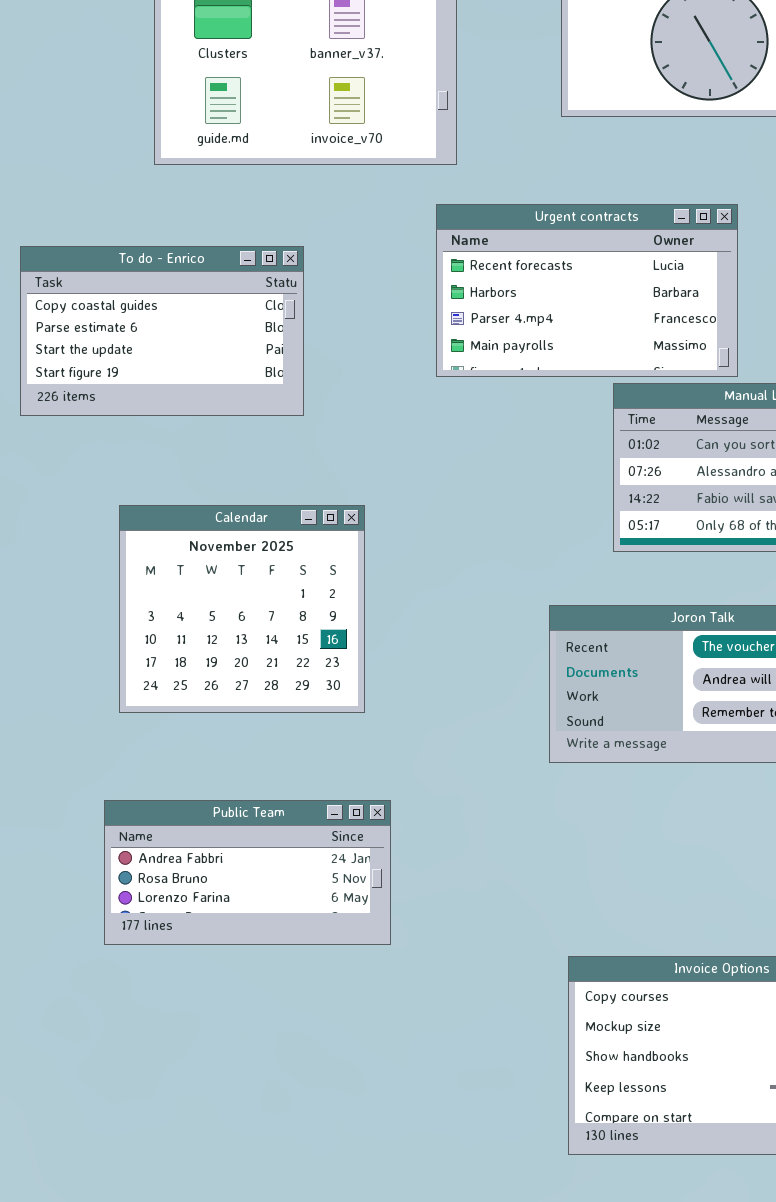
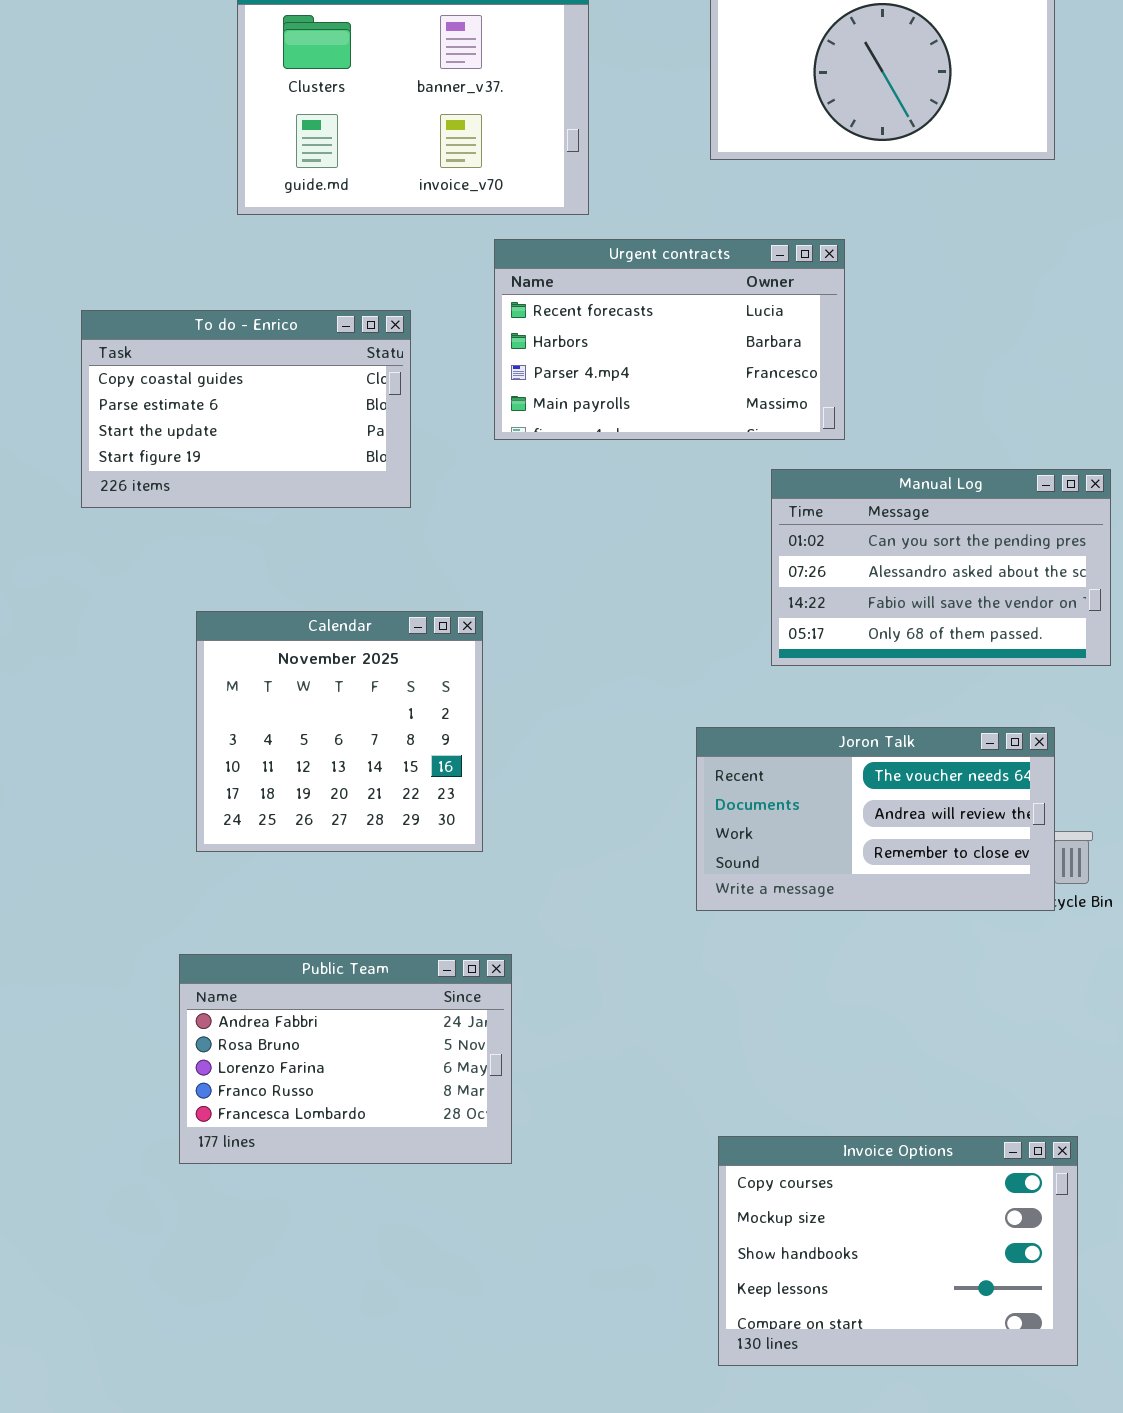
Urgent contracts: [436,204,738,377] -> [494,239,845,440], moved
Public Team: [104,800,391,945] -> [179,954,512,1164], resized

